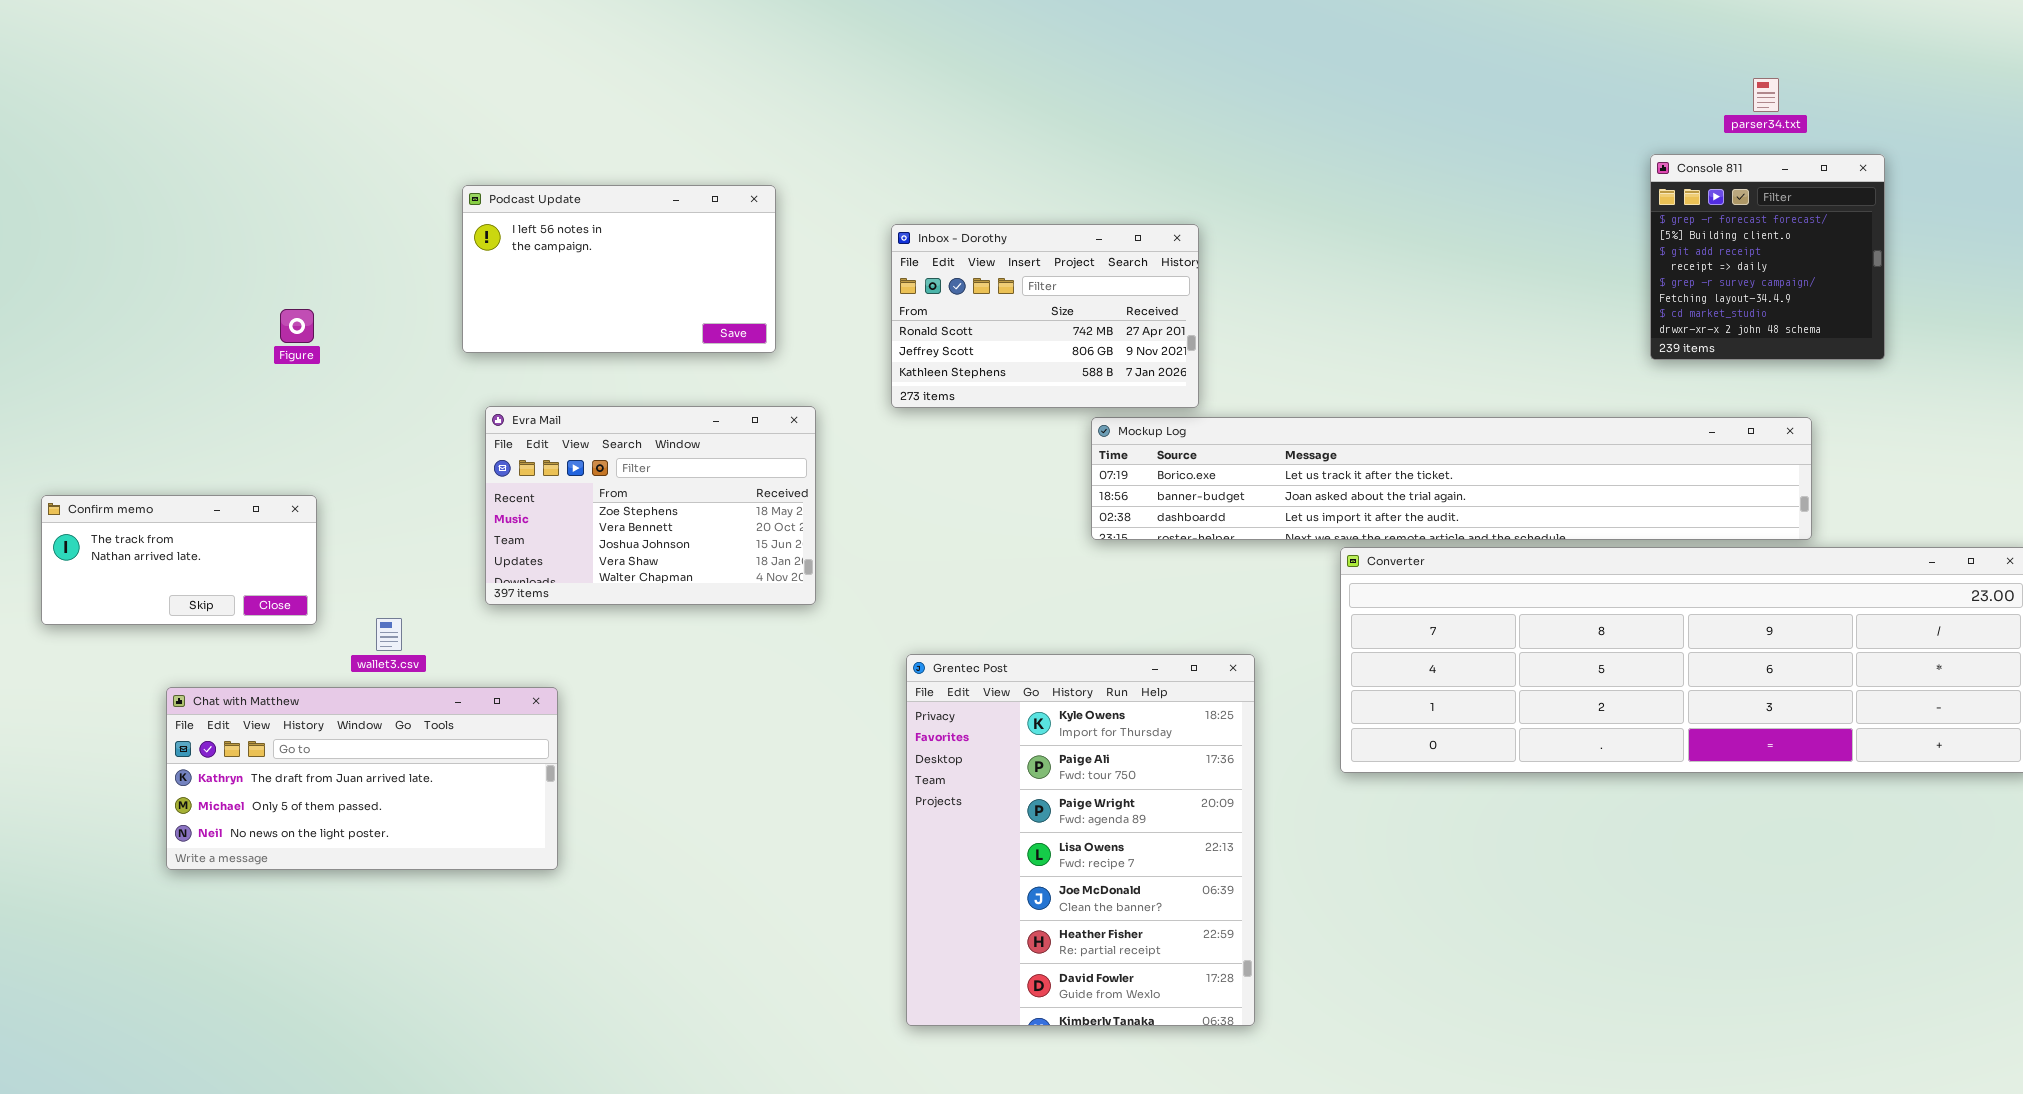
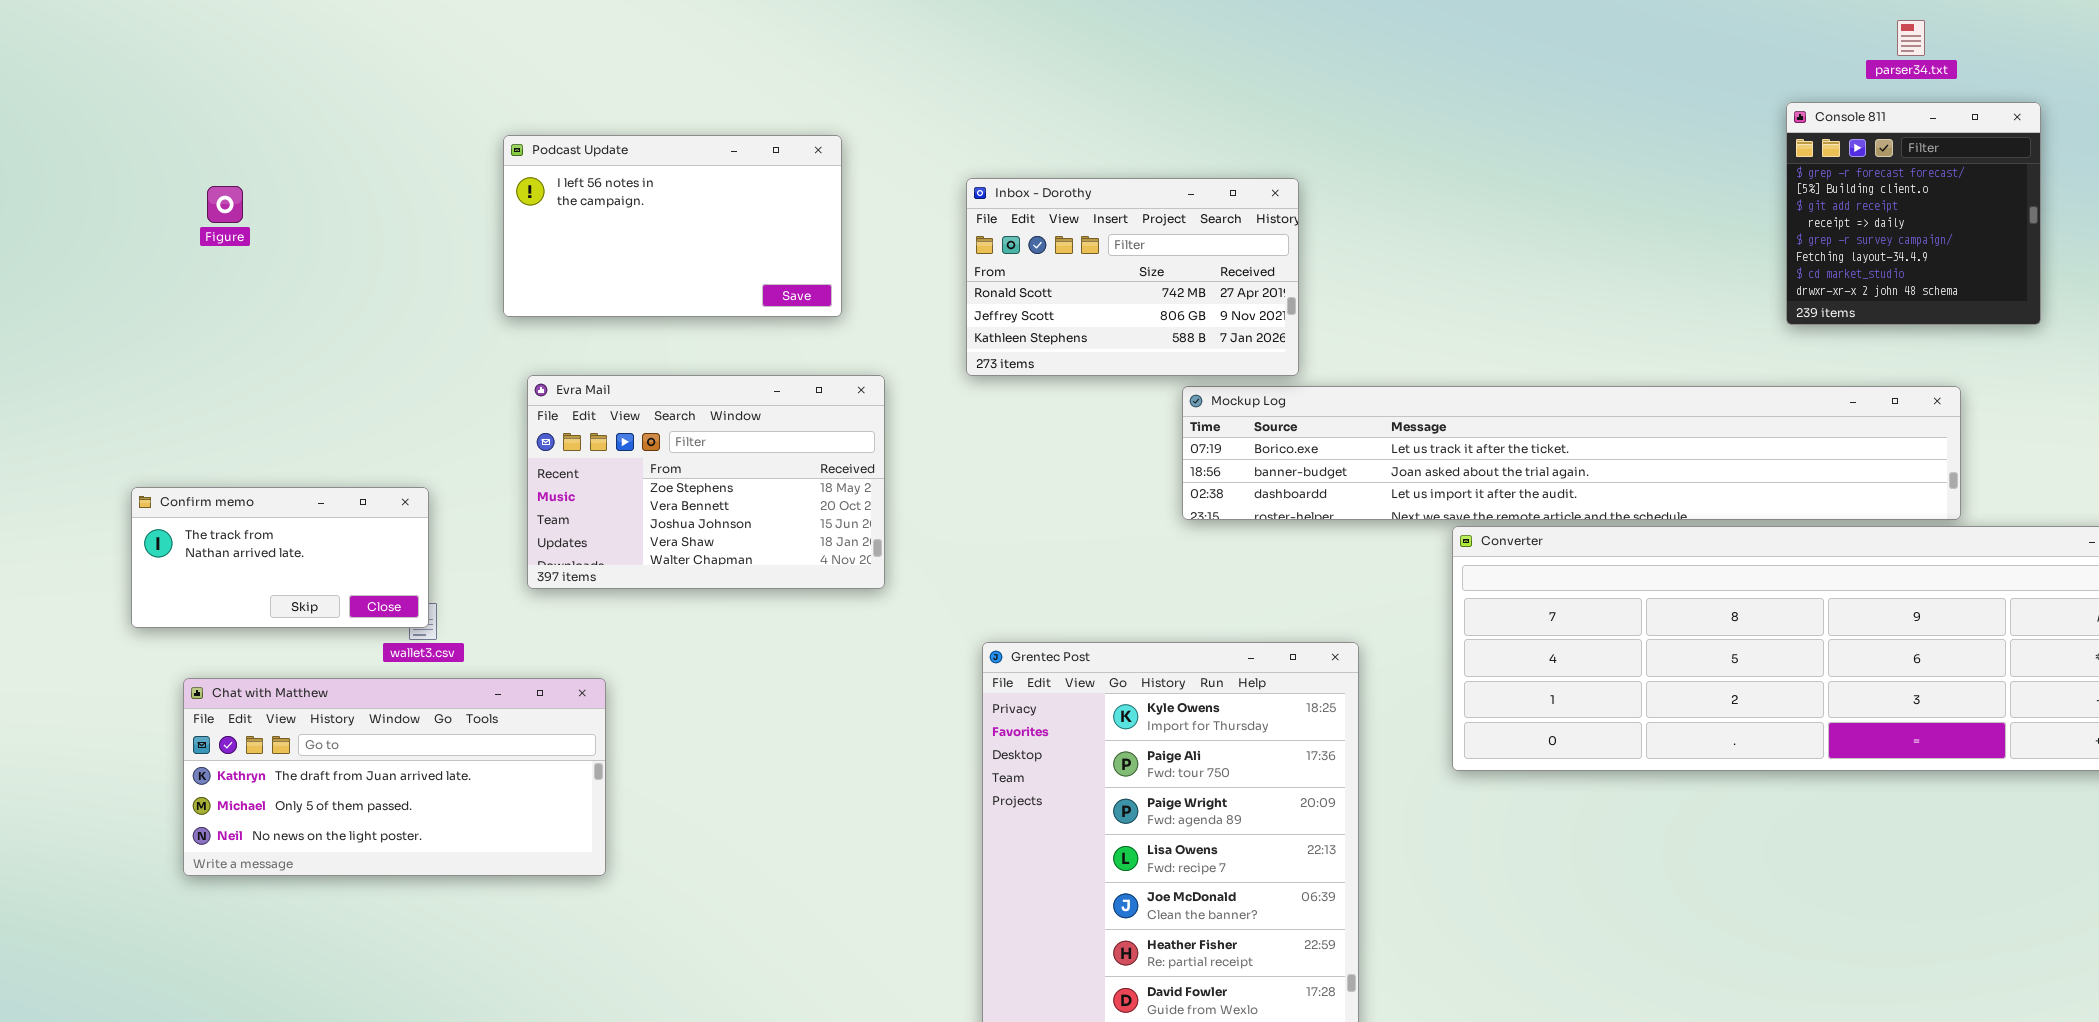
Figure: [280,309,314,343] -> [207,186,243,223], moved
Confirm memo: [41,495,317,625] -> [131,487,429,628], moved

